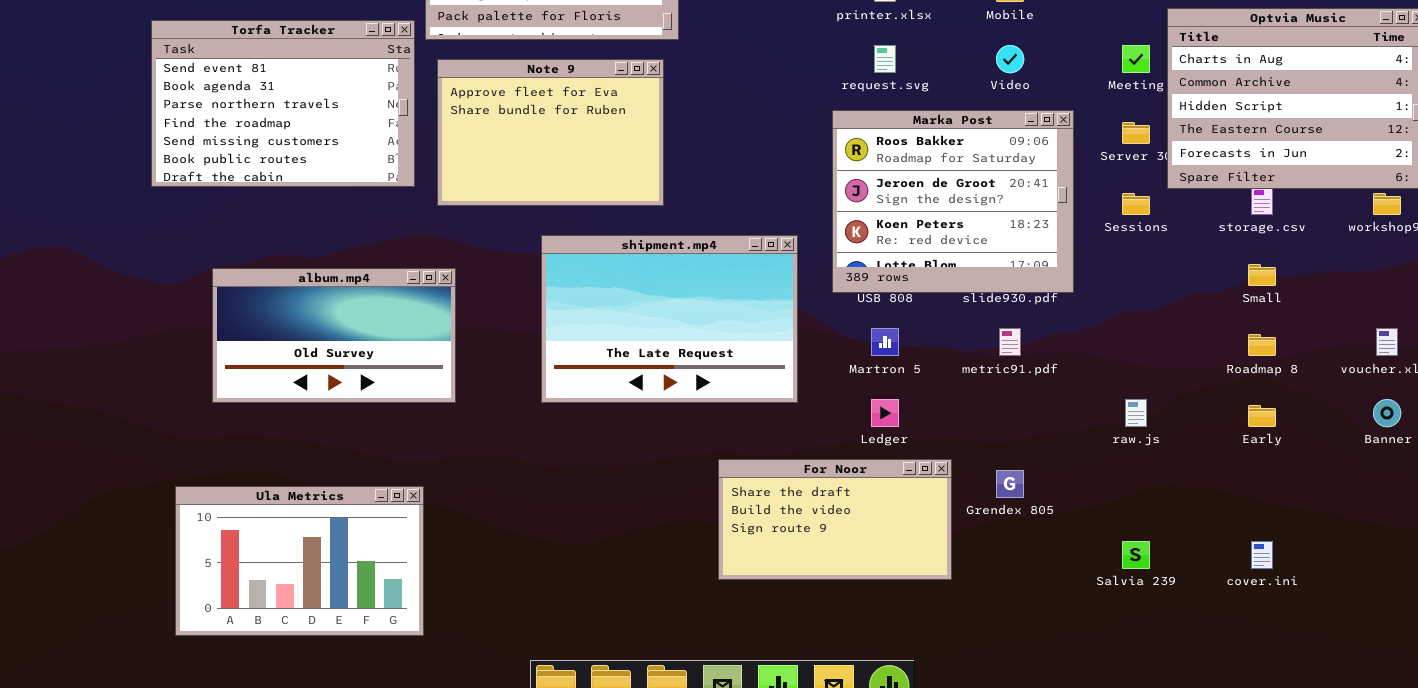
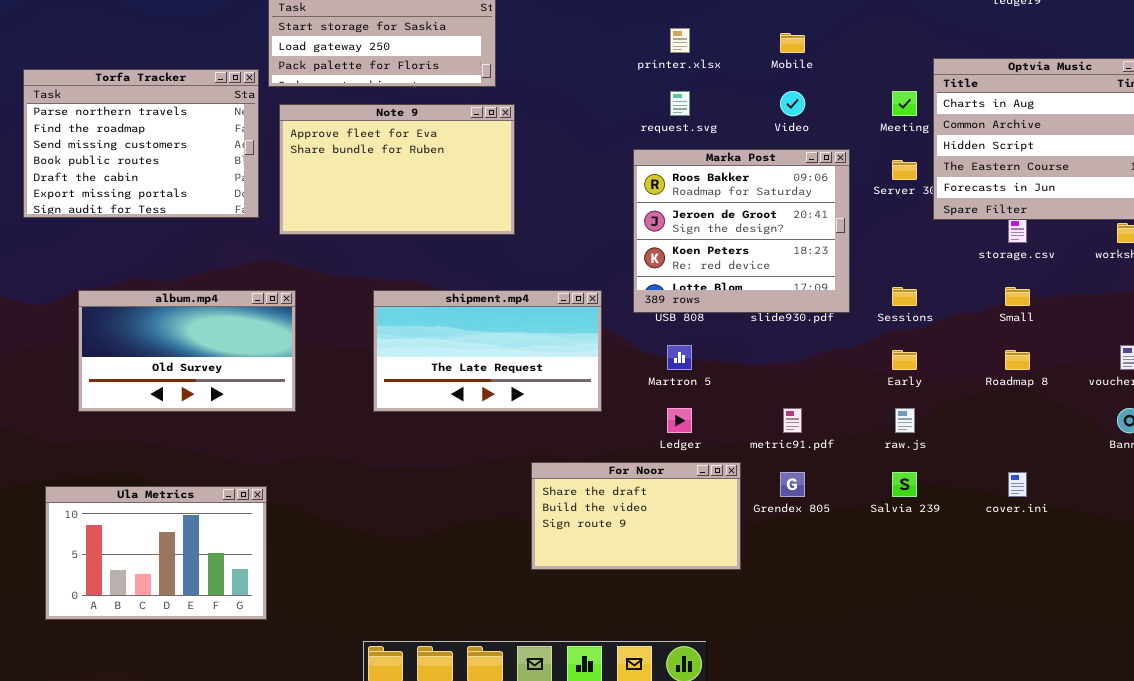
Torfa Tracker: [151,20,415,187] -> [23,69,259,218], scrolled down 2 rows
Note 9: [437,59,664,206] -> [279,104,515,235], resized
Sessions: [1122,193,1150,215] -> [892,287,917,306], moved
shipment.mp4: [541,235,798,403] -> [373,290,602,412], resized
metric91.pdf: [999,328,1021,356] -> [783,408,802,433], moved
Early: [1248,405,1276,427] -> [892,350,917,370], moved
Salvia 239: [1122,541,1150,569] -> [892,472,917,497], moved
cover.ini: [1251,541,1273,569] -> [1008,472,1027,497], moved

